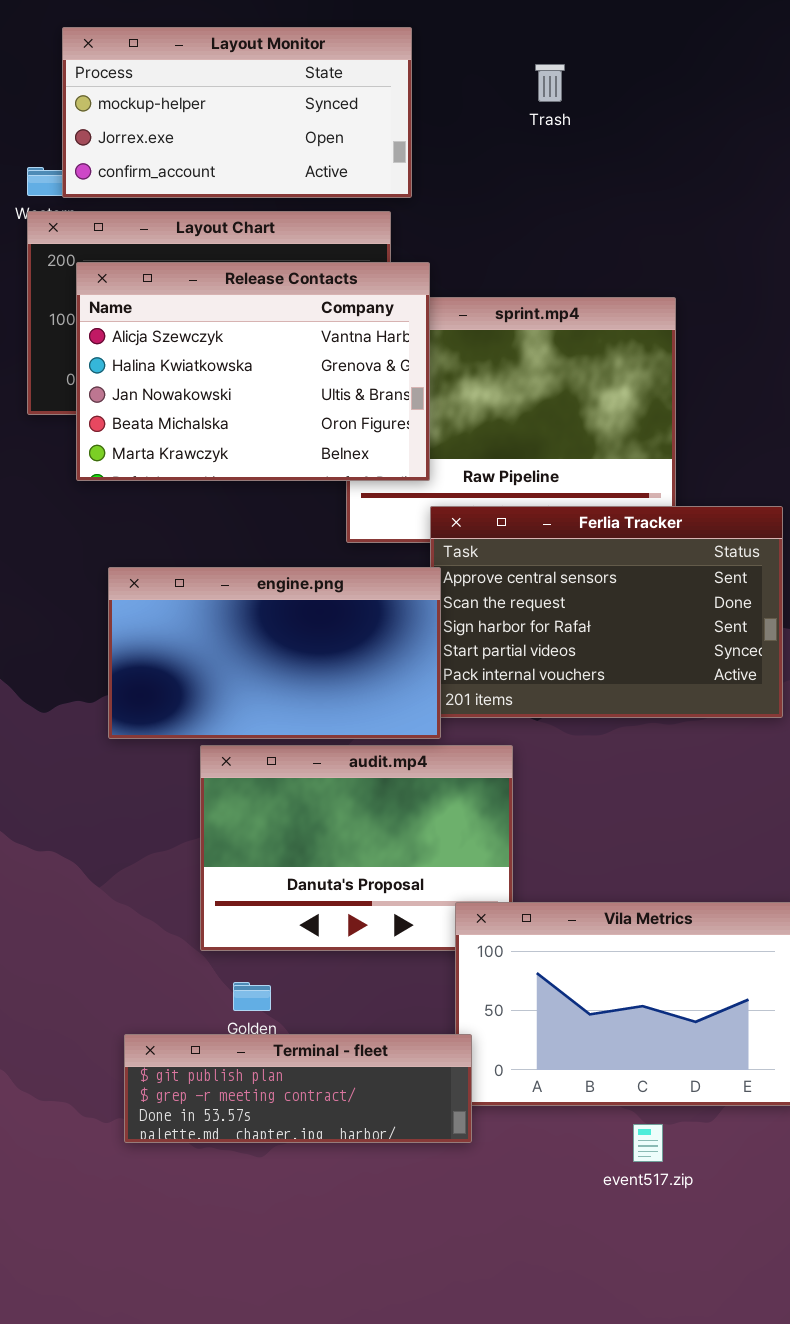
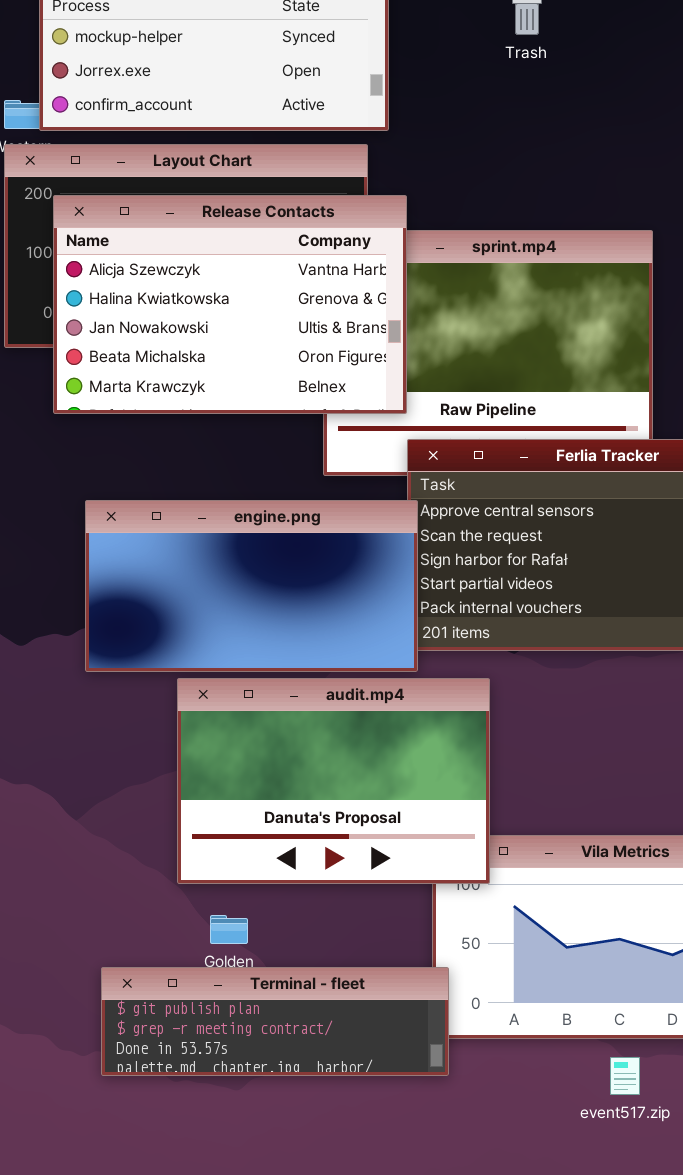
audit.mp4: [200,745,513,951] -> [177,678,490,884], raised

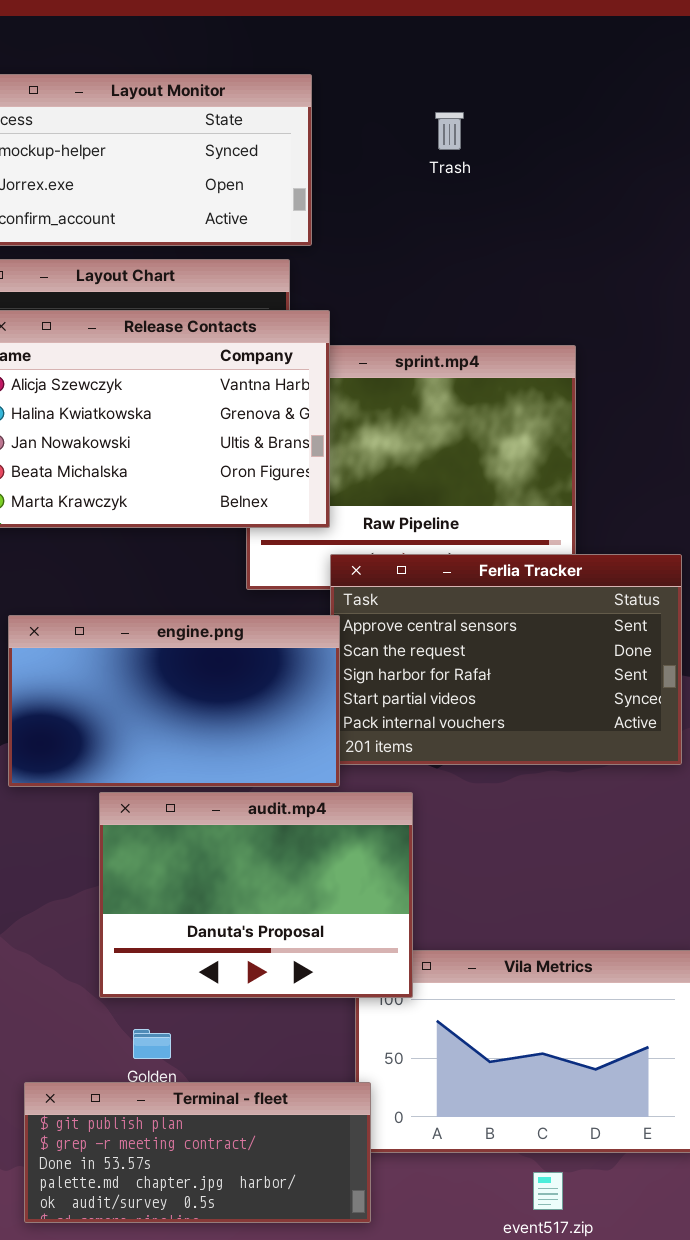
Terminal - fleet: [101,967,449,1076] -> [24,1082,371,1223], resized

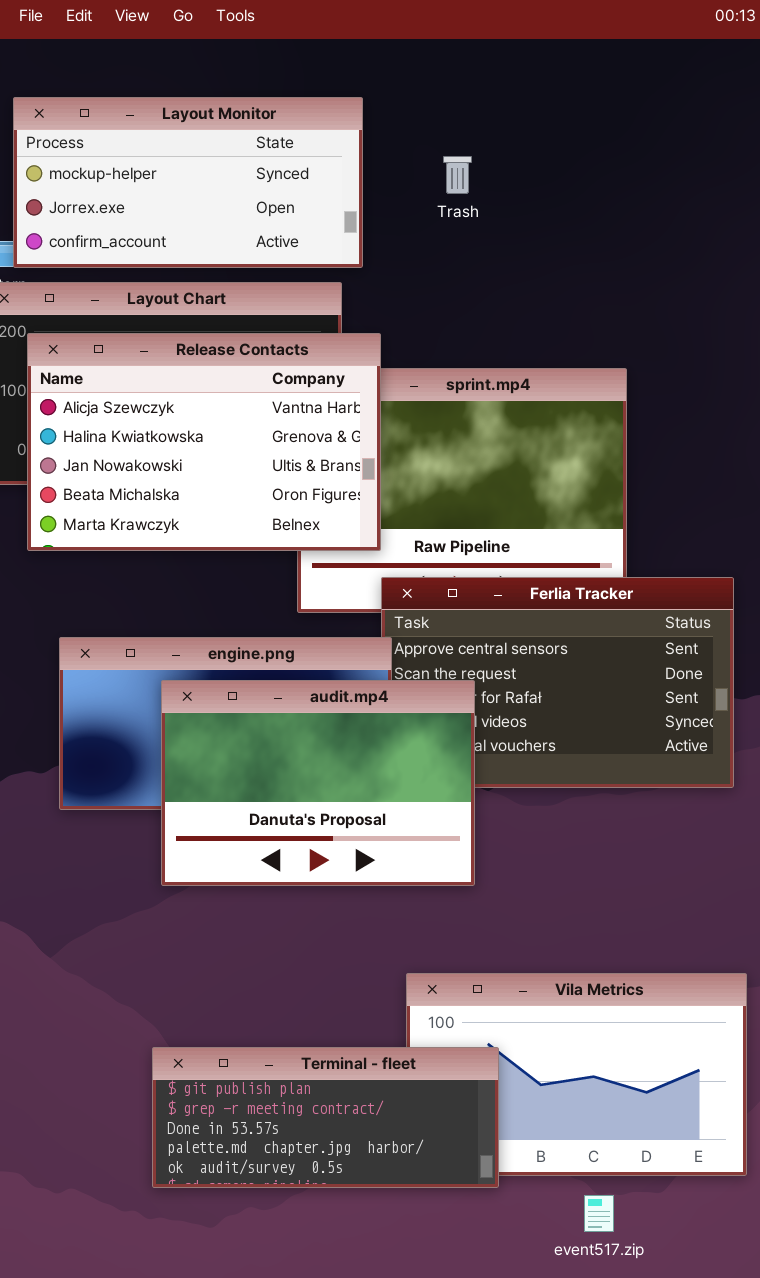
Trash: [435,112,464,150] -> [443,156,472,194], moved
audit.mp4: [99,792,413,998] -> [161,680,475,886], moved
Terminal - fleet: [24,1082,371,1223] -> [152,1047,499,1188], moved

